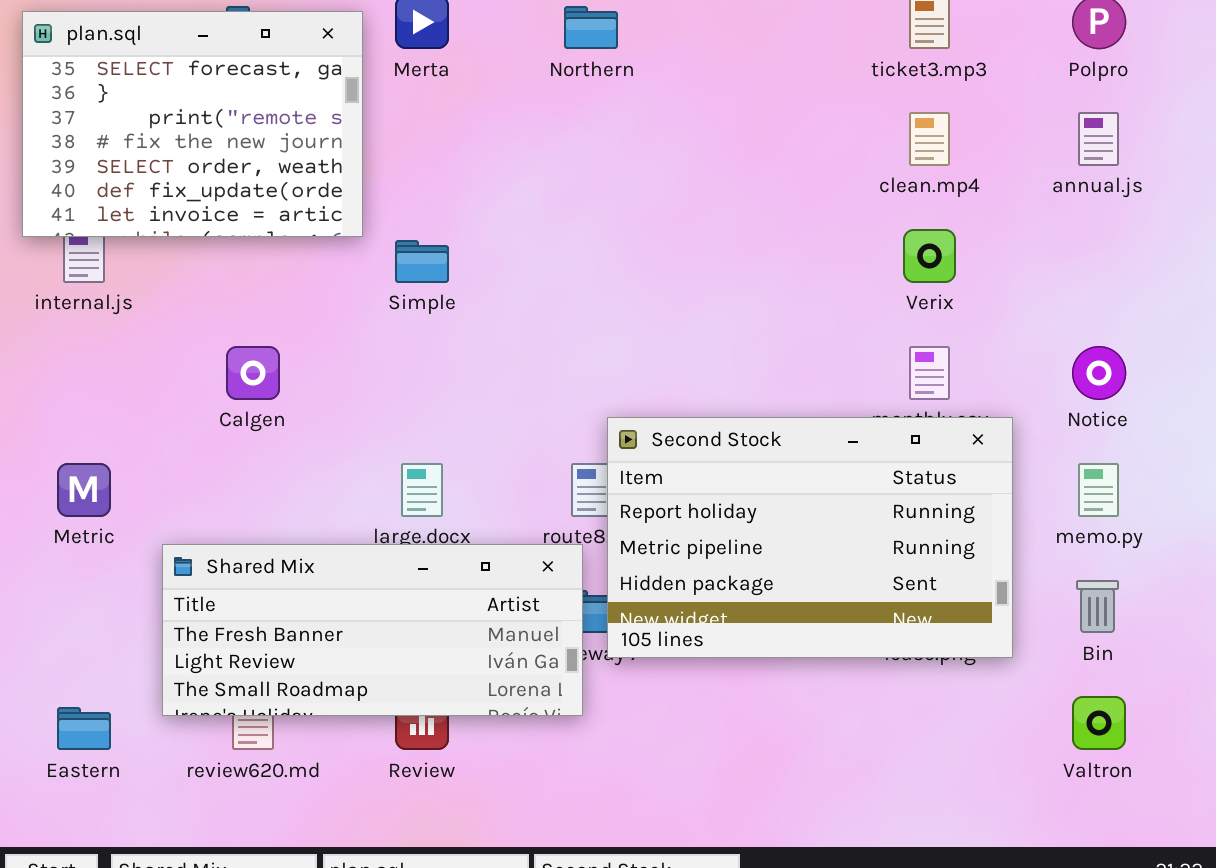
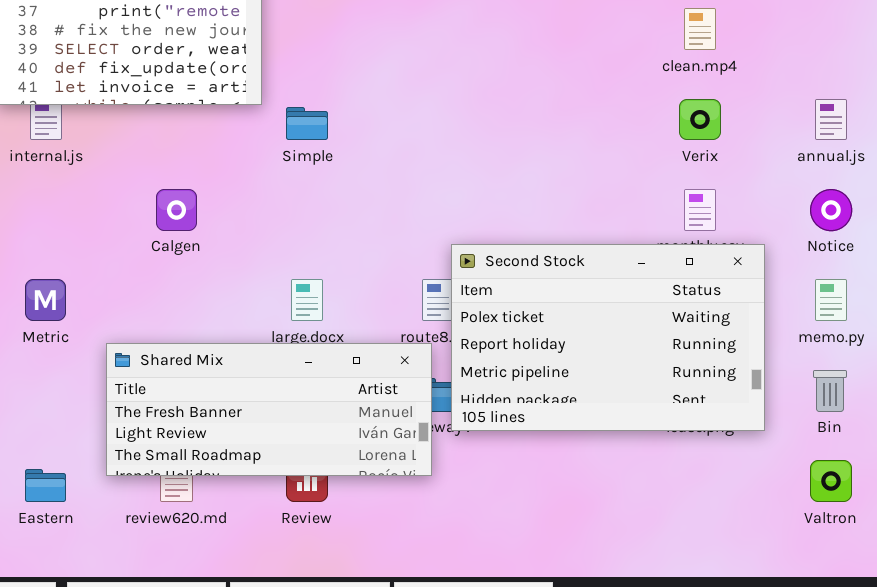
annual.js: [1078,112,1119,166] -> [815,99,847,140], moved
Second Stock: [607,417,1013,658] -> [451,244,765,431], scrolled up 1 row

